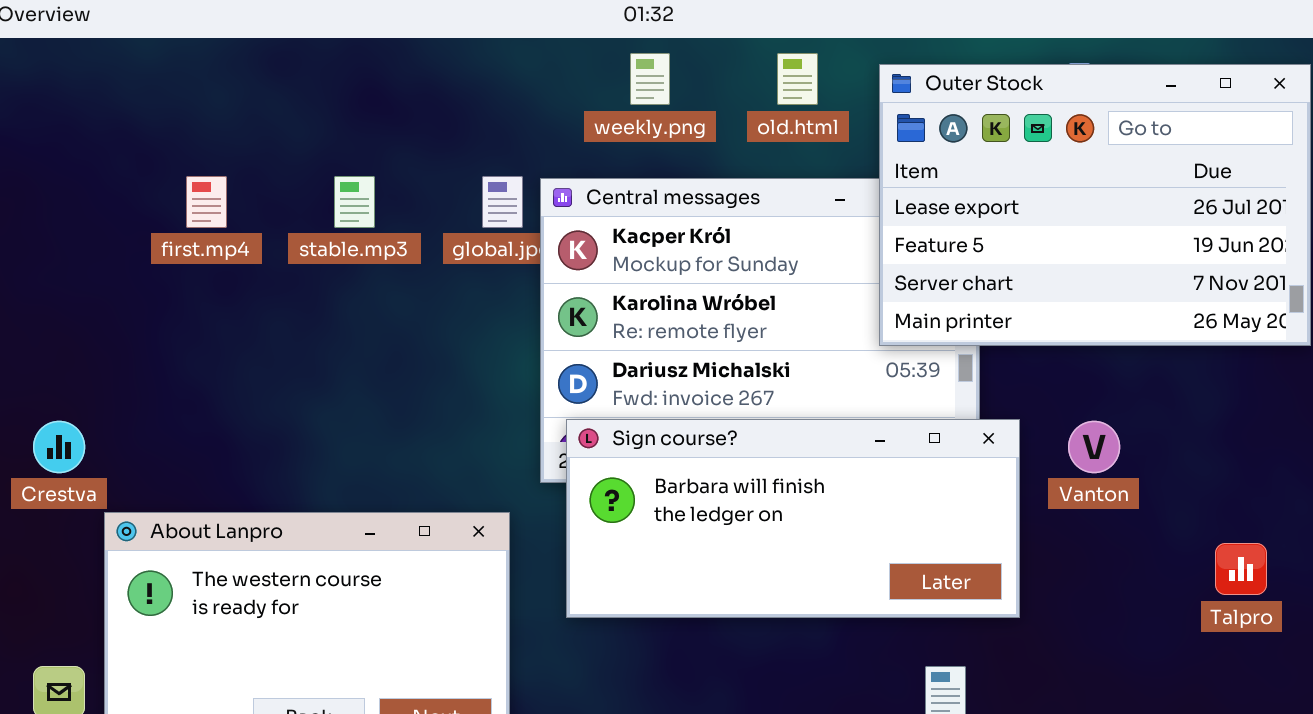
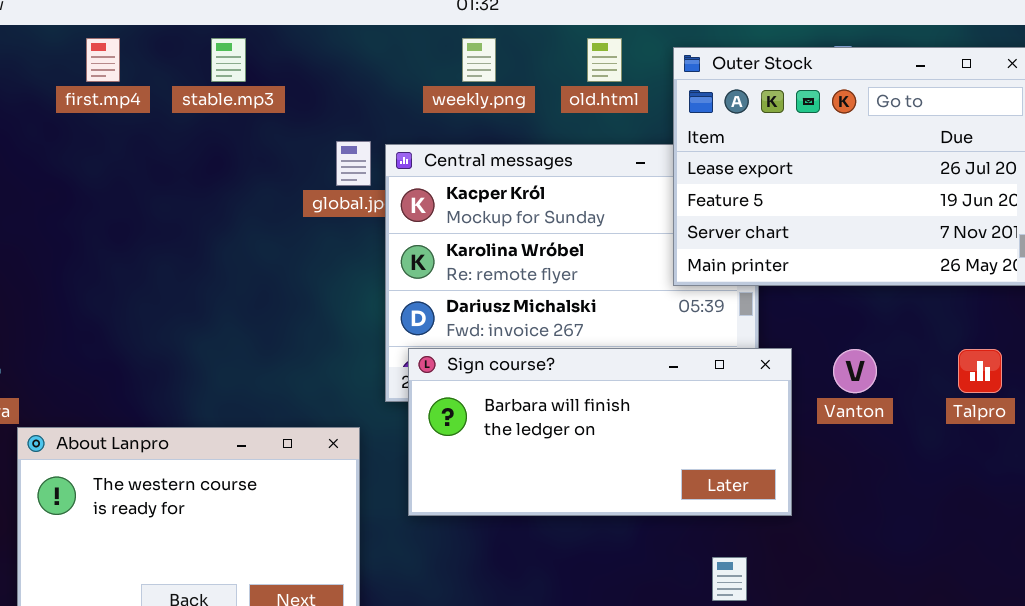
first.mp4: [186,176,227,228] -> [86,38,120,82], moved
stable.mp3: [334,176,375,228] -> [211,38,246,82], moved
Talpro: [1215,543,1267,595] -> [958,349,1002,393], moved

